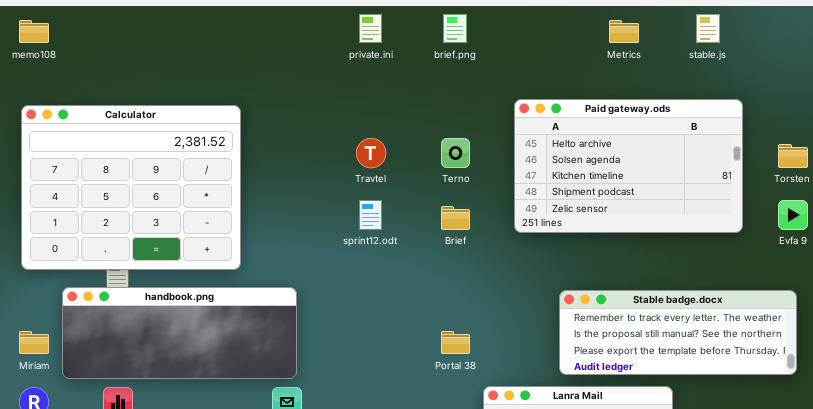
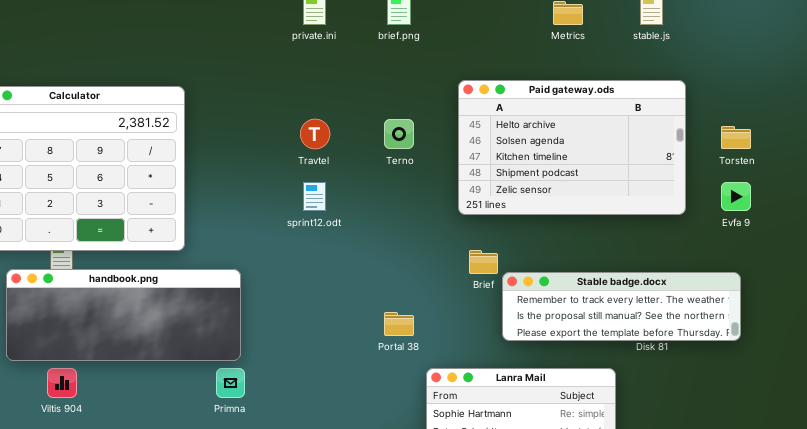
Brief: [441,206,470,230] -> [469,250,498,274], moved
Stable badge.docx: [559,290,797,375] -> [502,272,741,341], resized

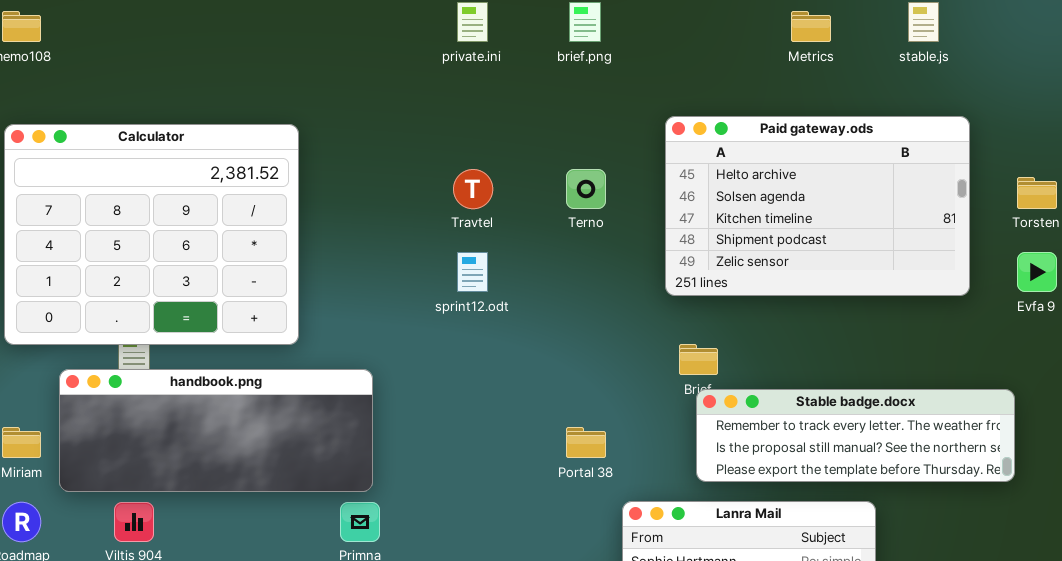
Stable badge.docx: [502,272,741,341] -> [696,389,1015,482], moved

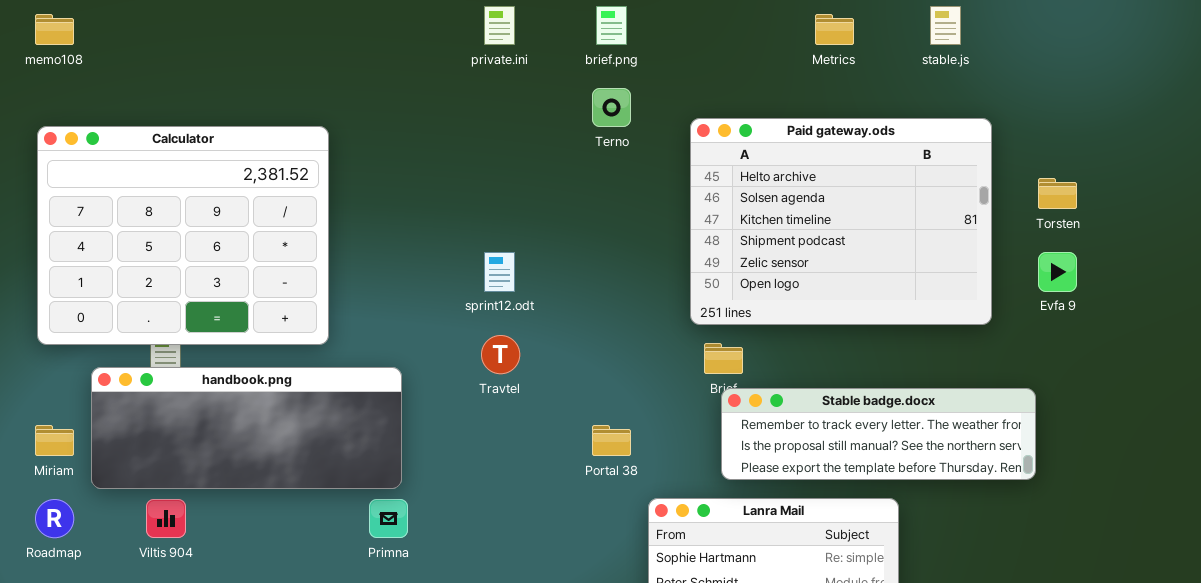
Paid gateway.ods: [665,116,970,296] -> [690,118,992,325], resized
Travtel: [453,169,493,209] -> [481,335,520,374], moved
Terno: [566,169,606,209] -> [592,88,631,127], moved

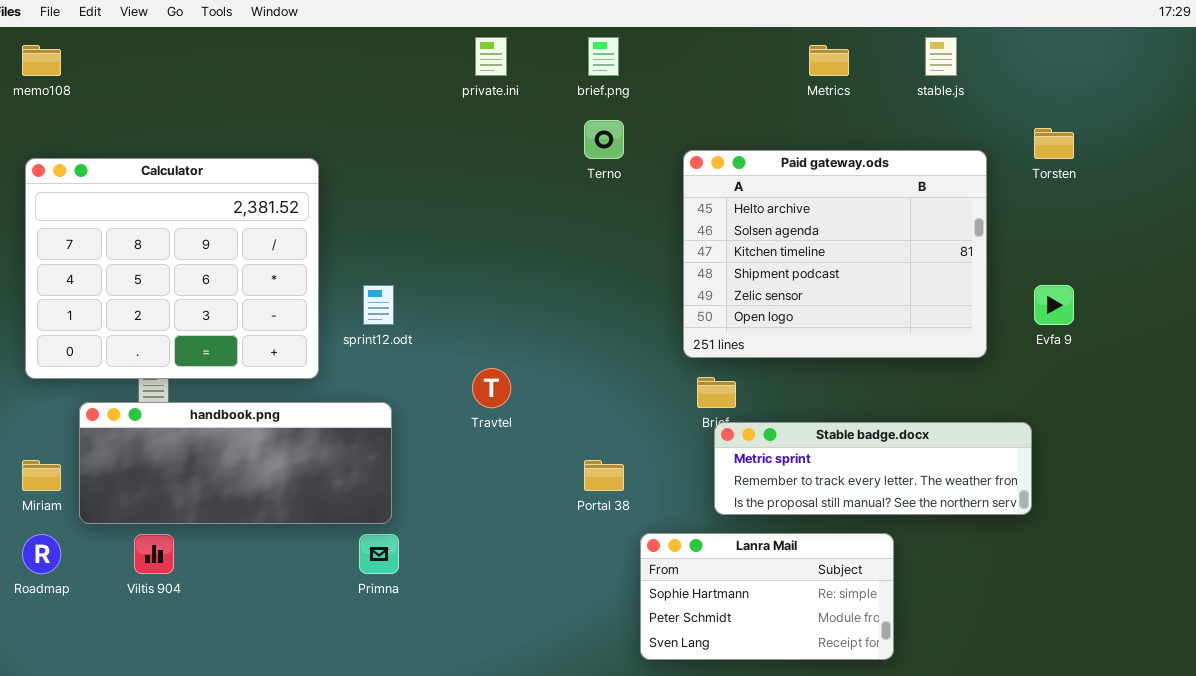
Torsten: [1038,178,1077,209] -> [1034,128,1074,159], moved
sprint12.odt: [484,252,515,292] -> [363,285,394,325], moved
Stable badge.docx: [721,388,1036,480] -> [714,422,1032,515], scrolled up 1 row

